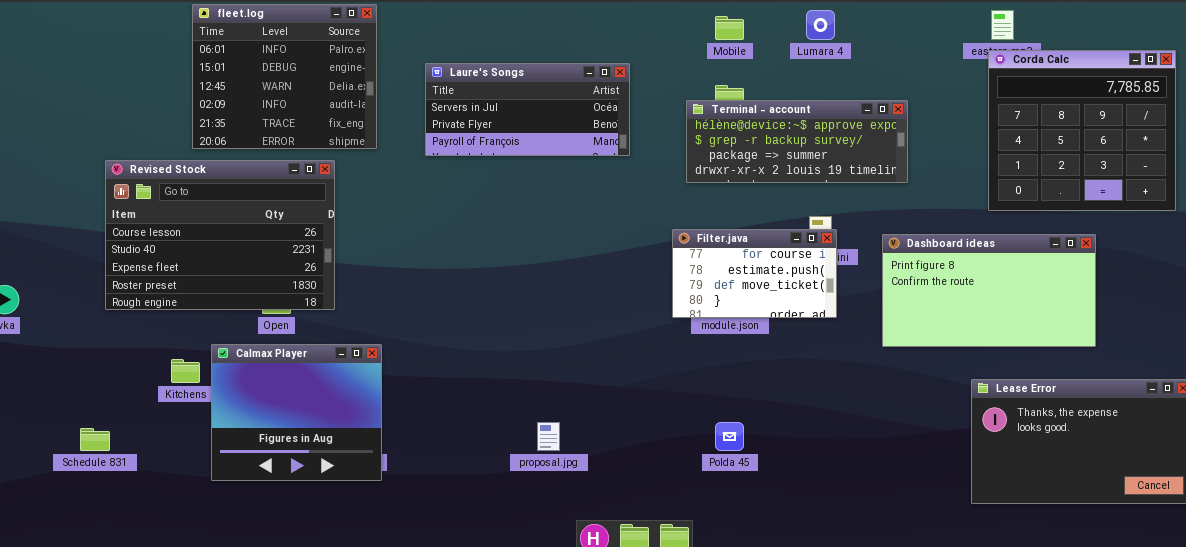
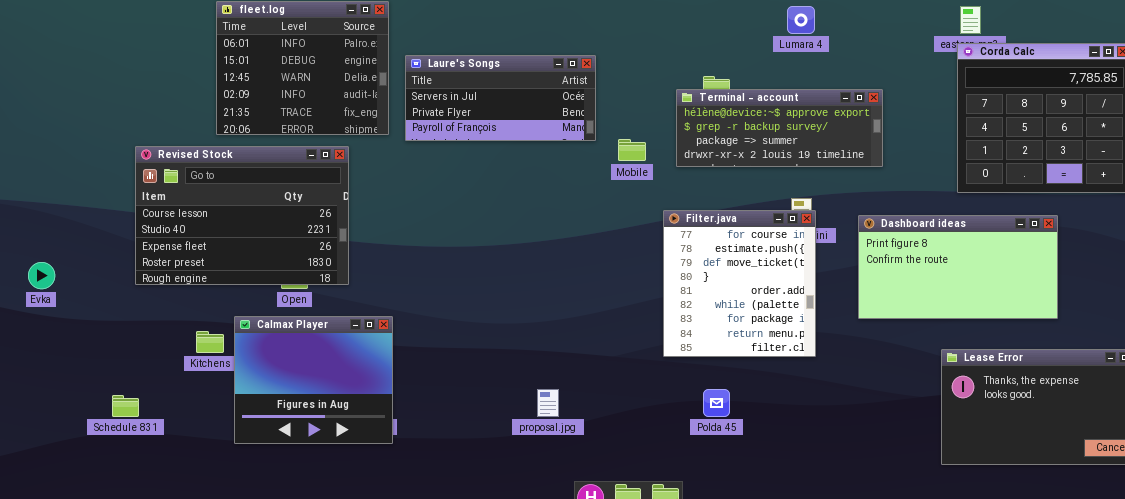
Mobile: [715,16,744,40] -> [618,139,646,161], moved
Laure's Songs: [425,63,630,156] -> [405,55,596,141], moved
Filter.java: [672,229,837,318] -> [663,210,816,357], resized

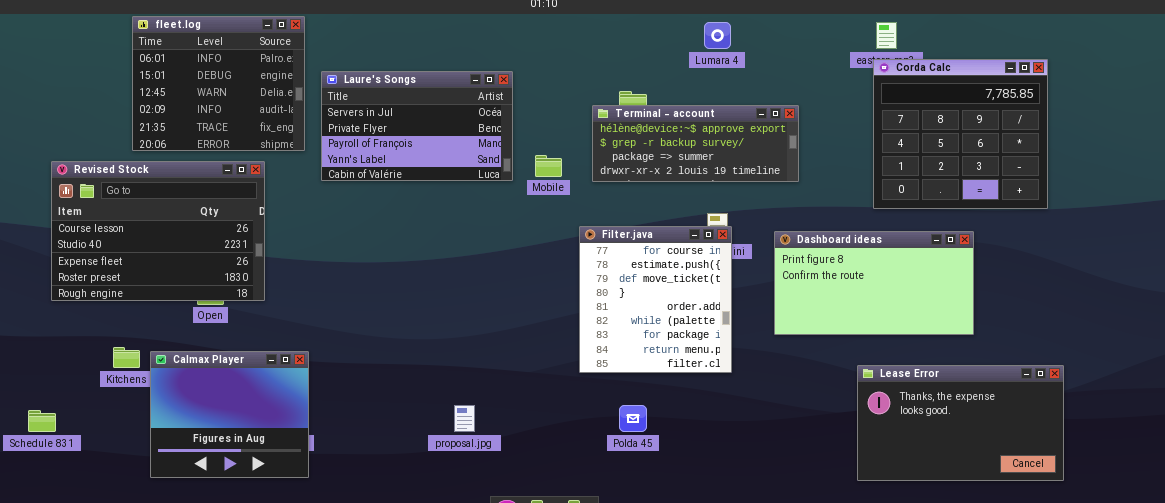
Laure's Songs: [405,55,596,141] -> [321,71,513,181], resized
Calmax Player: [234,316,393,444] -> [150,351,309,478], moved

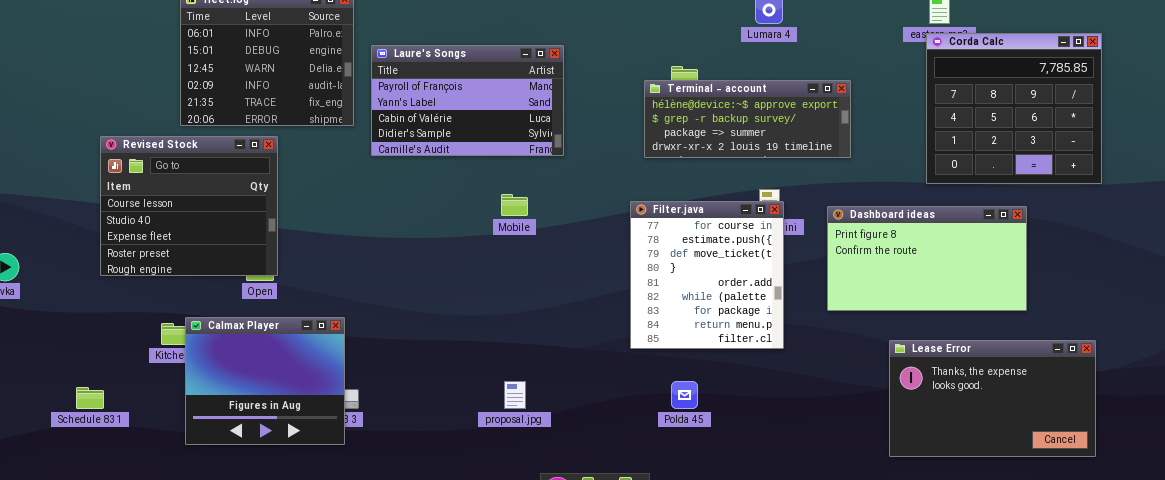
Laure's Songs: [321,71,513,181] -> [371,45,564,156], scrolled down 2 rows
Mobile: [535,155,562,177] -> [501,194,528,216], moved
Revised Stock: [51,161,265,301] -> [100,136,278,276], resized
Calmax Player: [150,351,309,478] -> [185,317,345,445], moved
Lease Error: [857,365,1064,481] -> [889,340,1096,457], moved

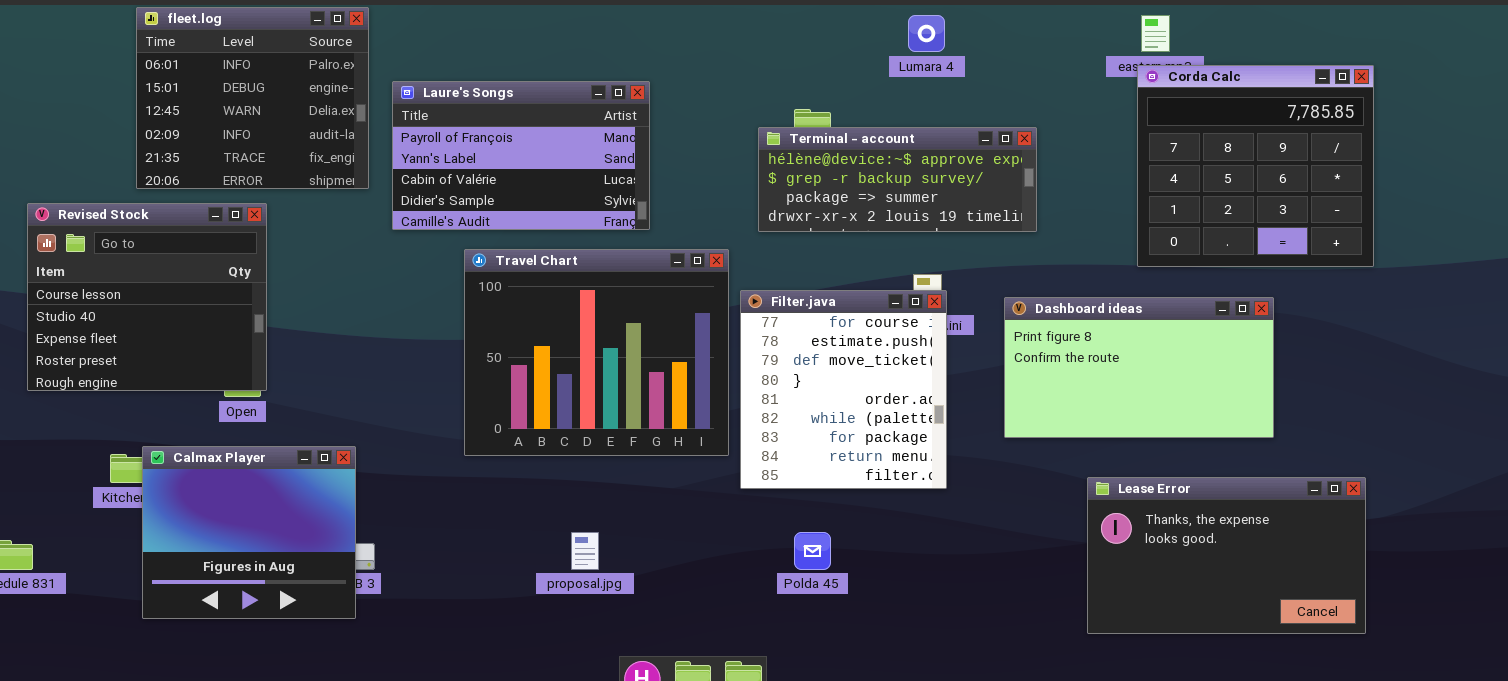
Travel Chart: none -> [464,249,729,456], opened

